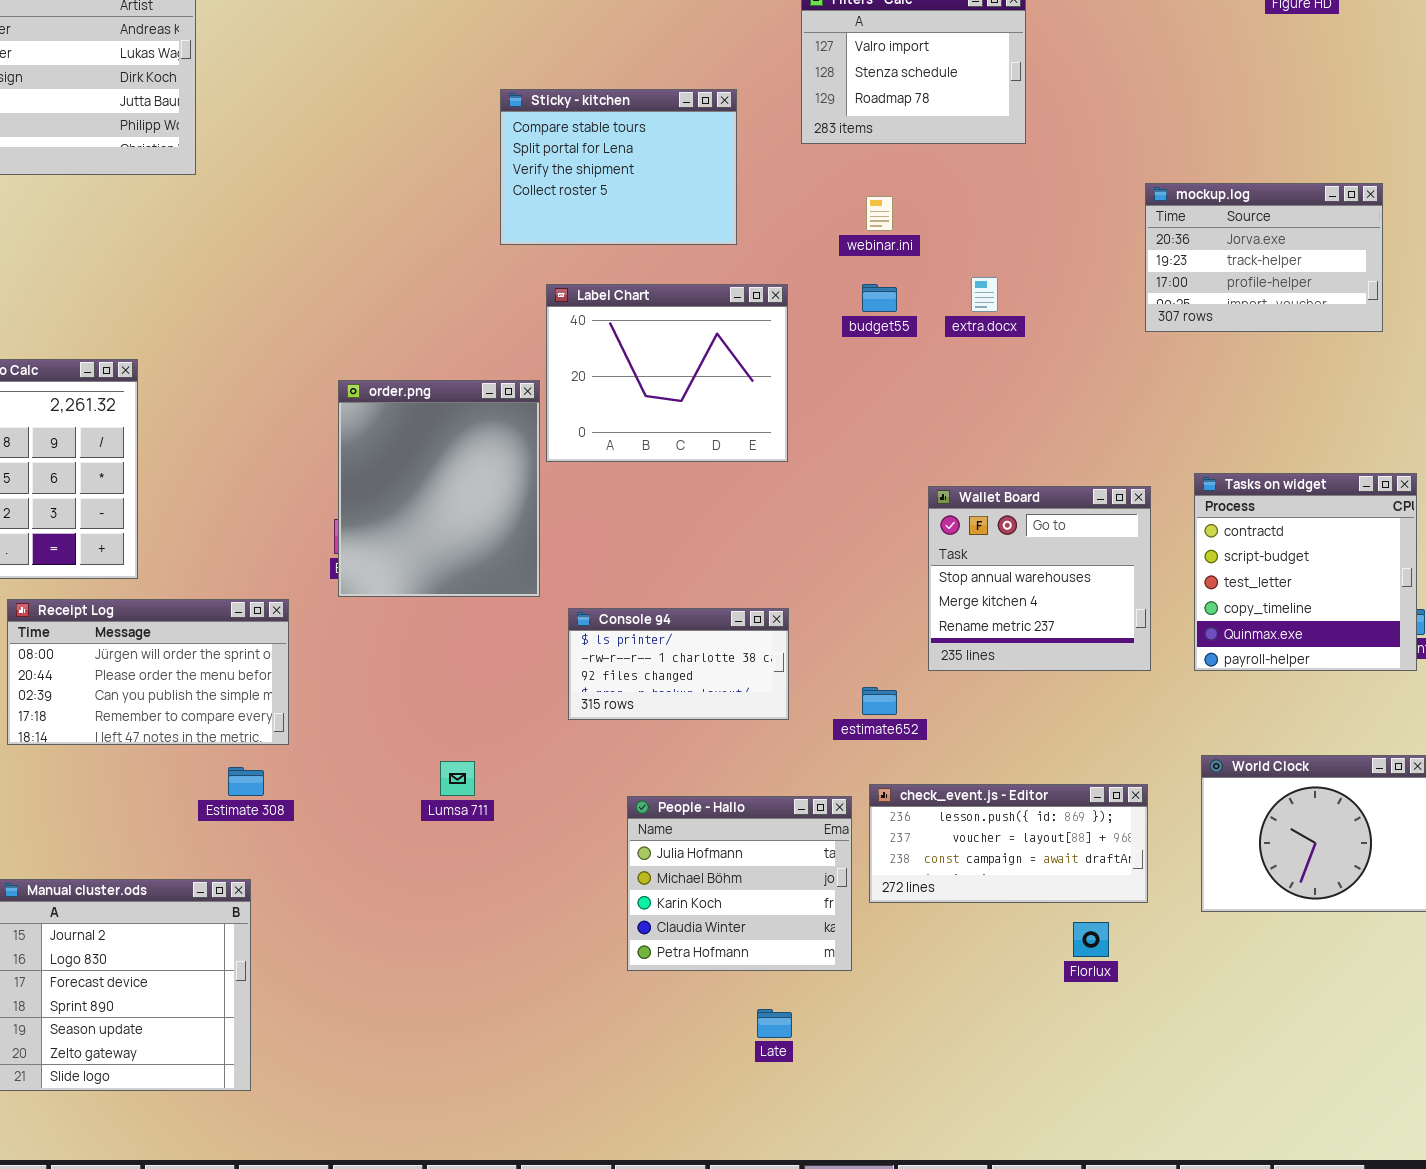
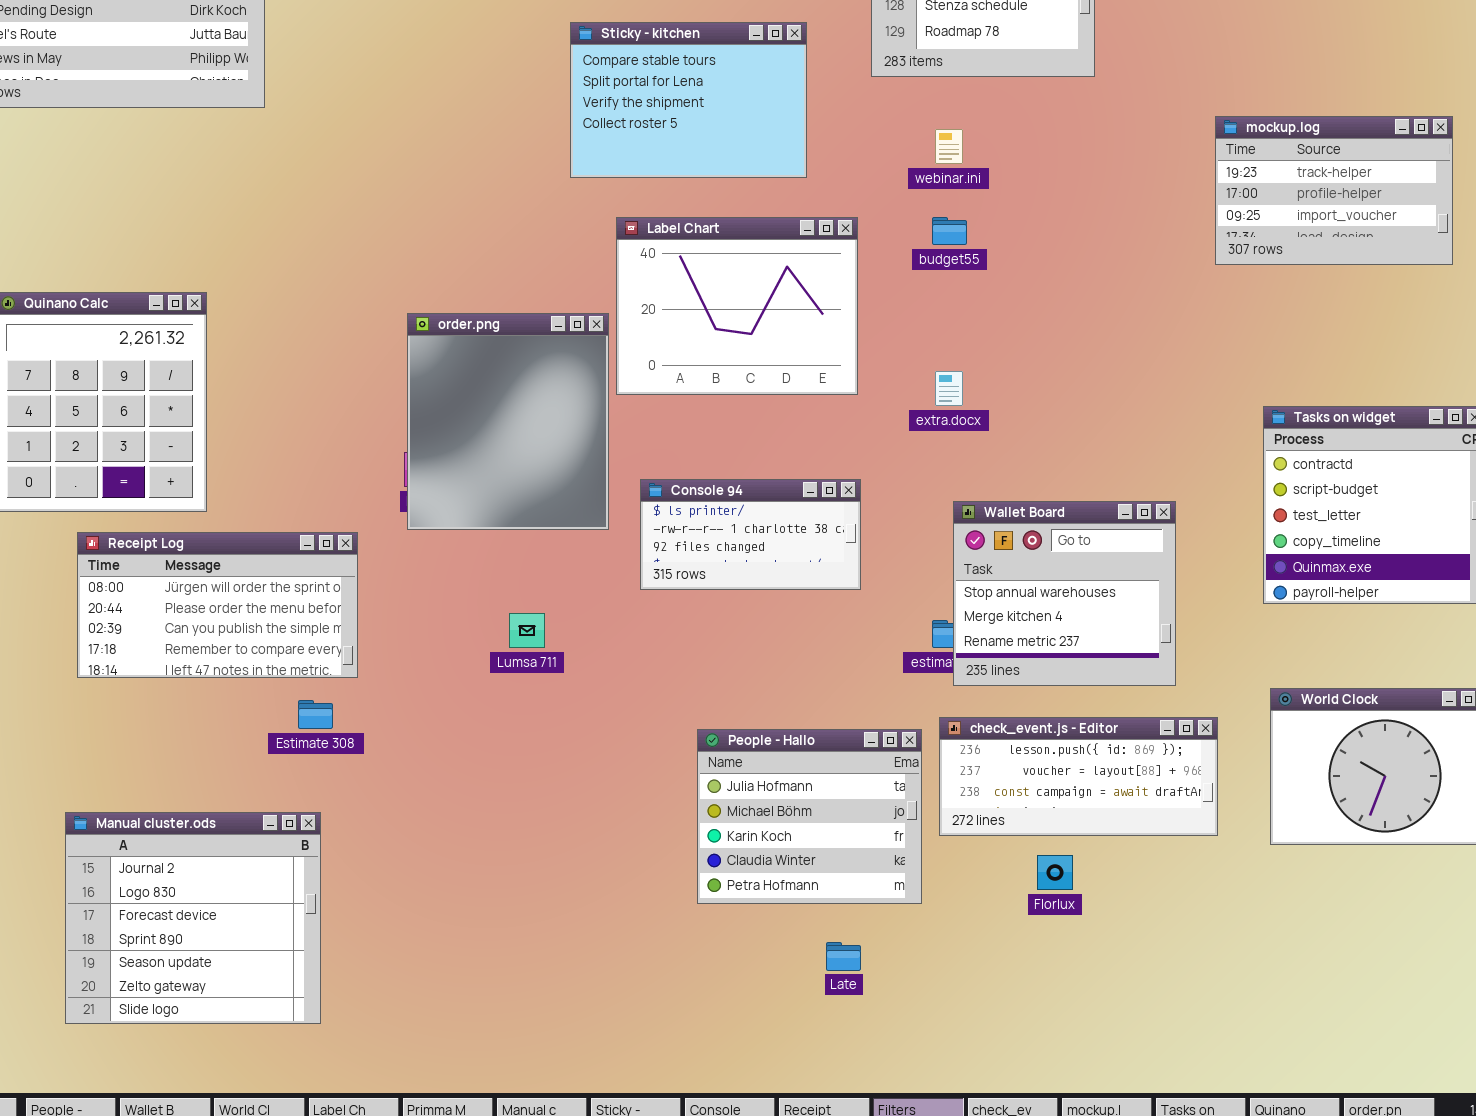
mockup.log: [1145,183,1383,332] -> [1215,116,1453,265], scrolled down 1 row
extra.docx: [971,277,998,312] -> [935,371,963,406], moved
Wallet Board: [928,486,1151,671] -> [953,501,1176,686], moved
Console 94: [568,608,789,720] -> [640,479,861,590], moved
Lumsa 711: [440,761,475,796] -> [509,613,545,648], moved
Florlux: [1073,922,1109,957] -> [1037,855,1073,890], moved

